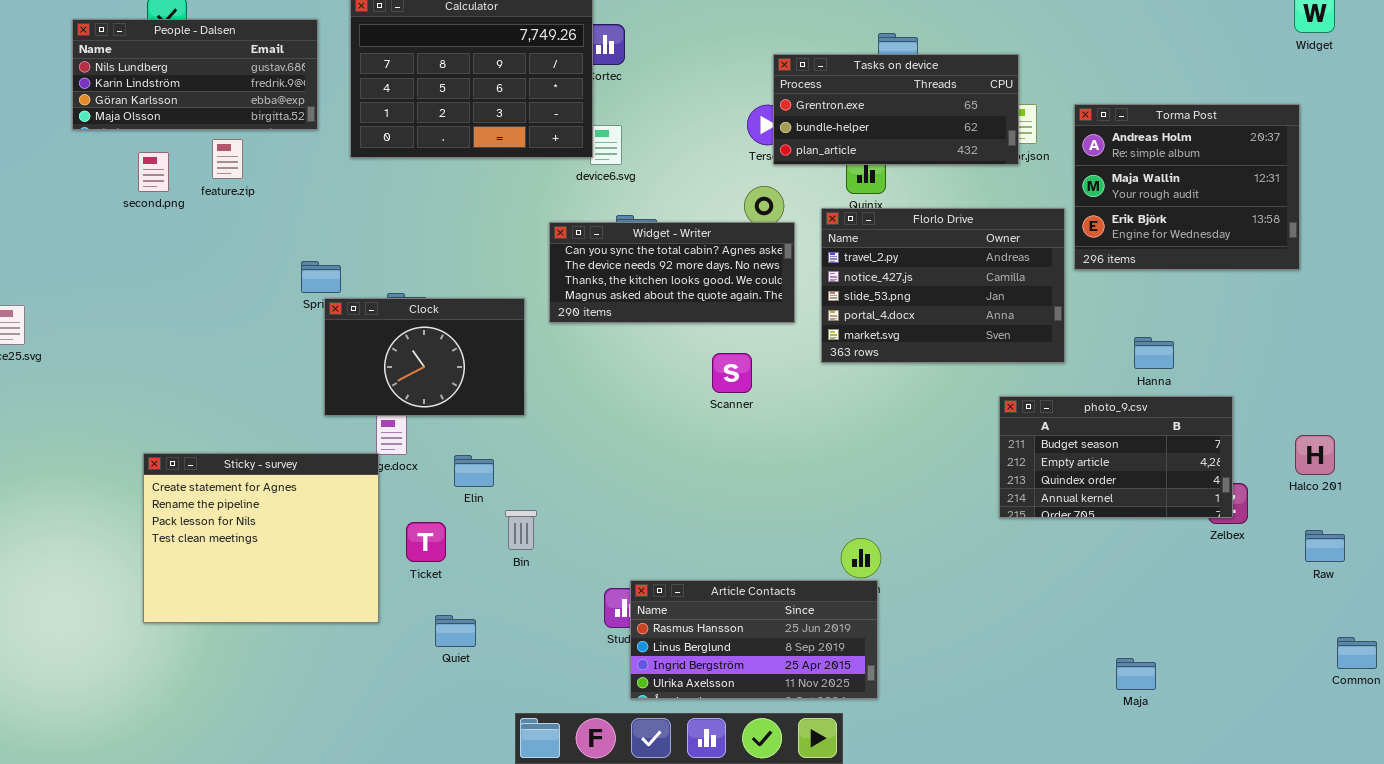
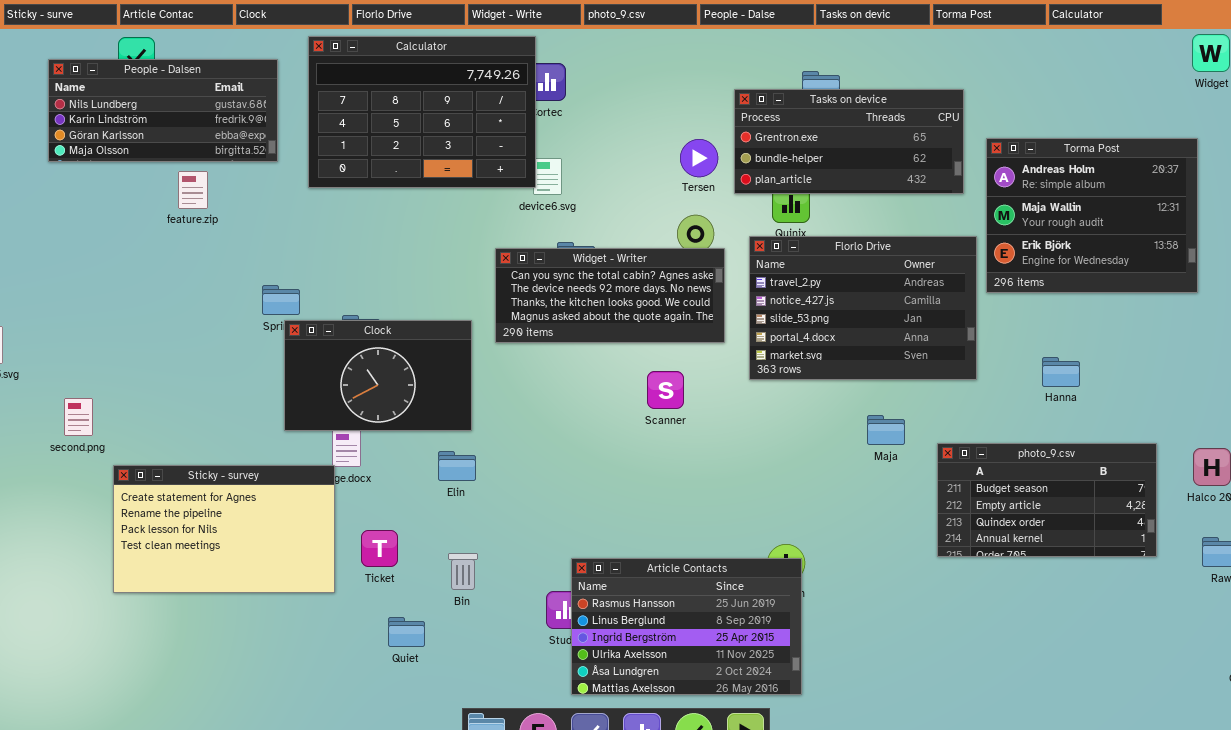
Tasks on device: [773,54,1019,165] -> [734,89,964,194], moved
second.png: [138,152,169,192] -> [64,398,93,436], moved
photo_9.csv: [999,396,1233,518] -> [937,443,1157,557], moved
Sticky - survey: [143,453,379,623] -> [113,465,335,593], resized
Elin: [454,455,494,487] -> [438,451,476,481], moved
Bin: [505,510,537,550] -> [448,553,478,590], moved
Article Contacts: [630,580,878,699] -> [571,558,802,695], resized
Maja: [1116,658,1156,690] -> [867,415,905,445], moved

